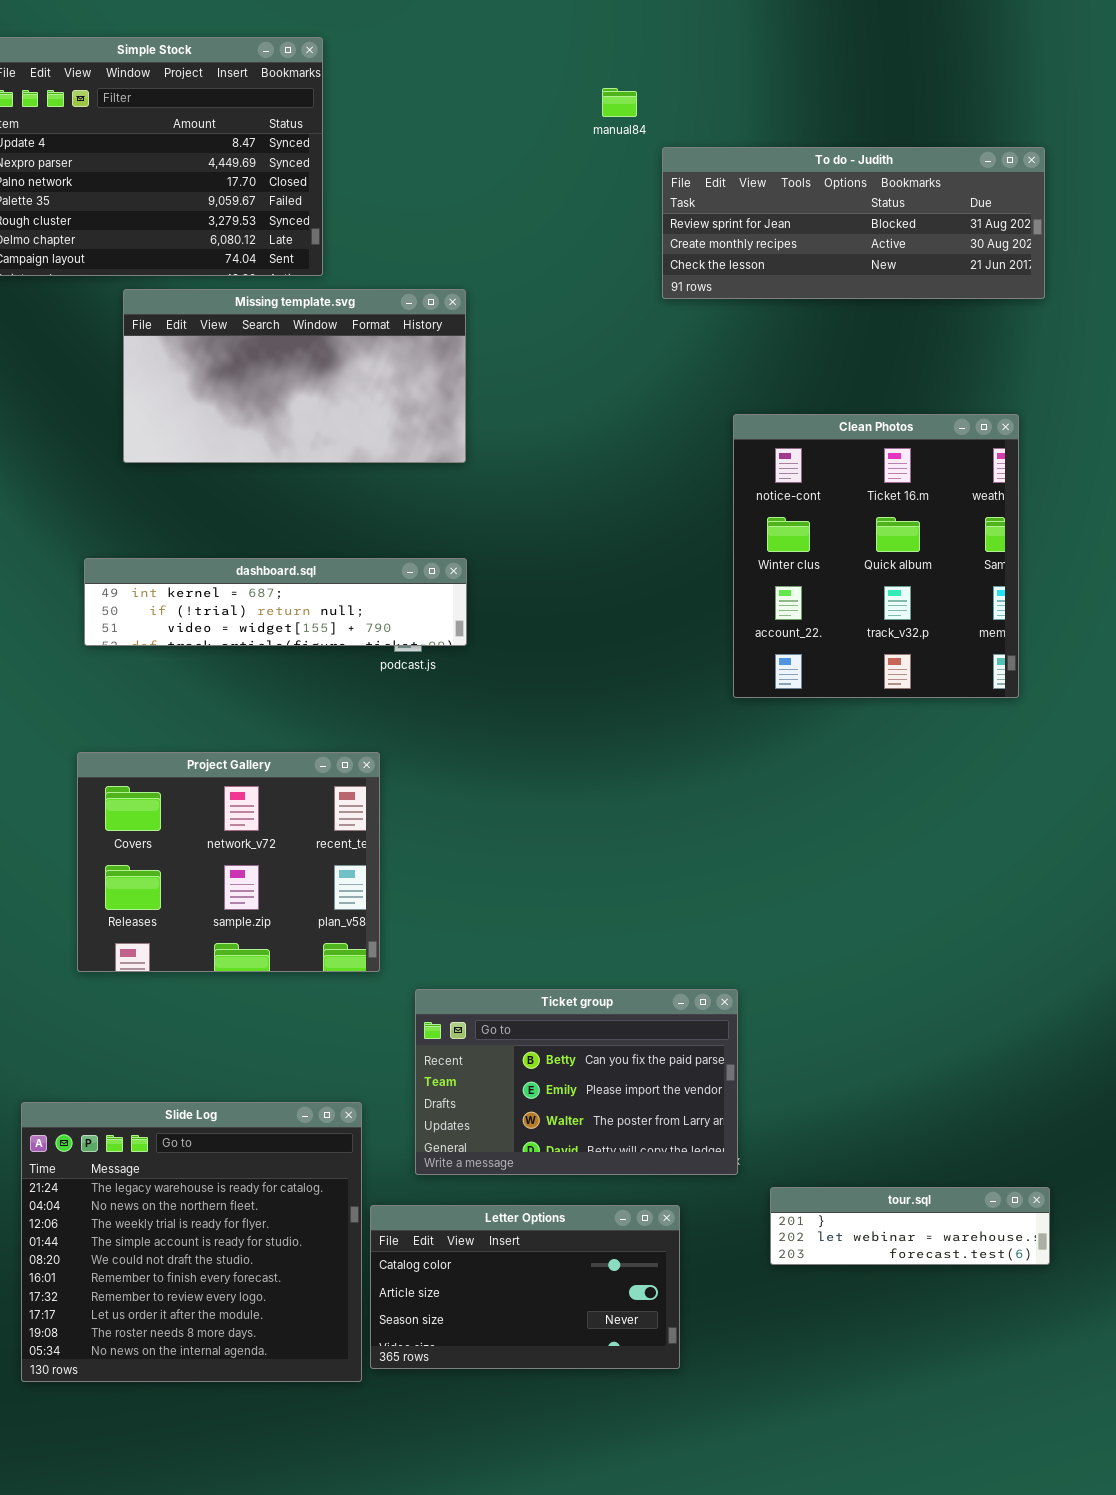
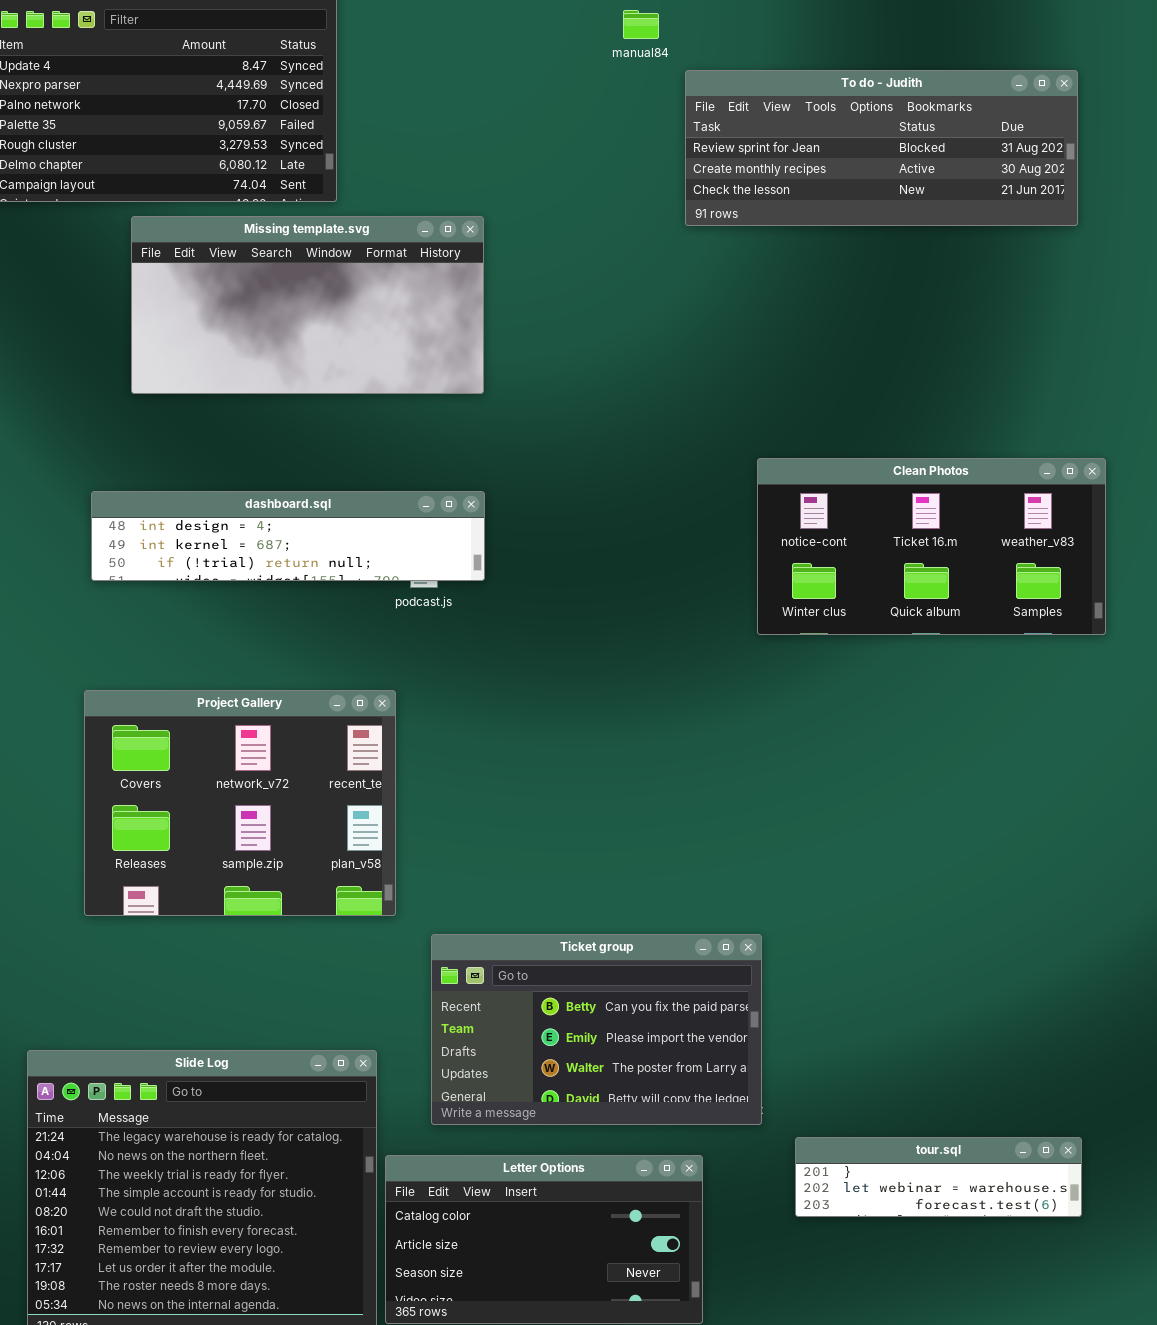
Clean Photos: [733,414,1019,698] -> [757,458,1106,635], resized
dashboard.sql: [84,558,467,646] -> [91,491,485,581], scrolled up 1 row

